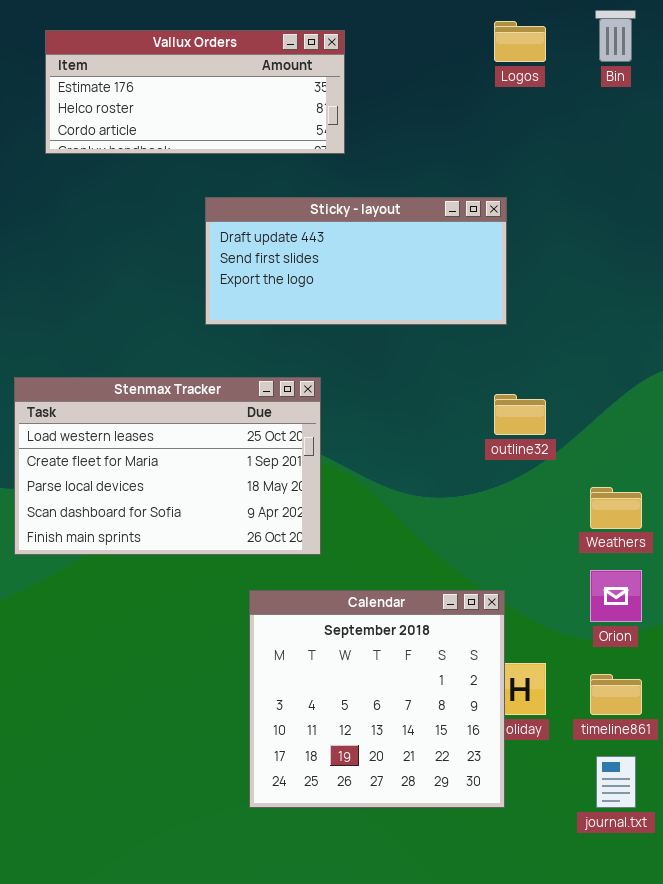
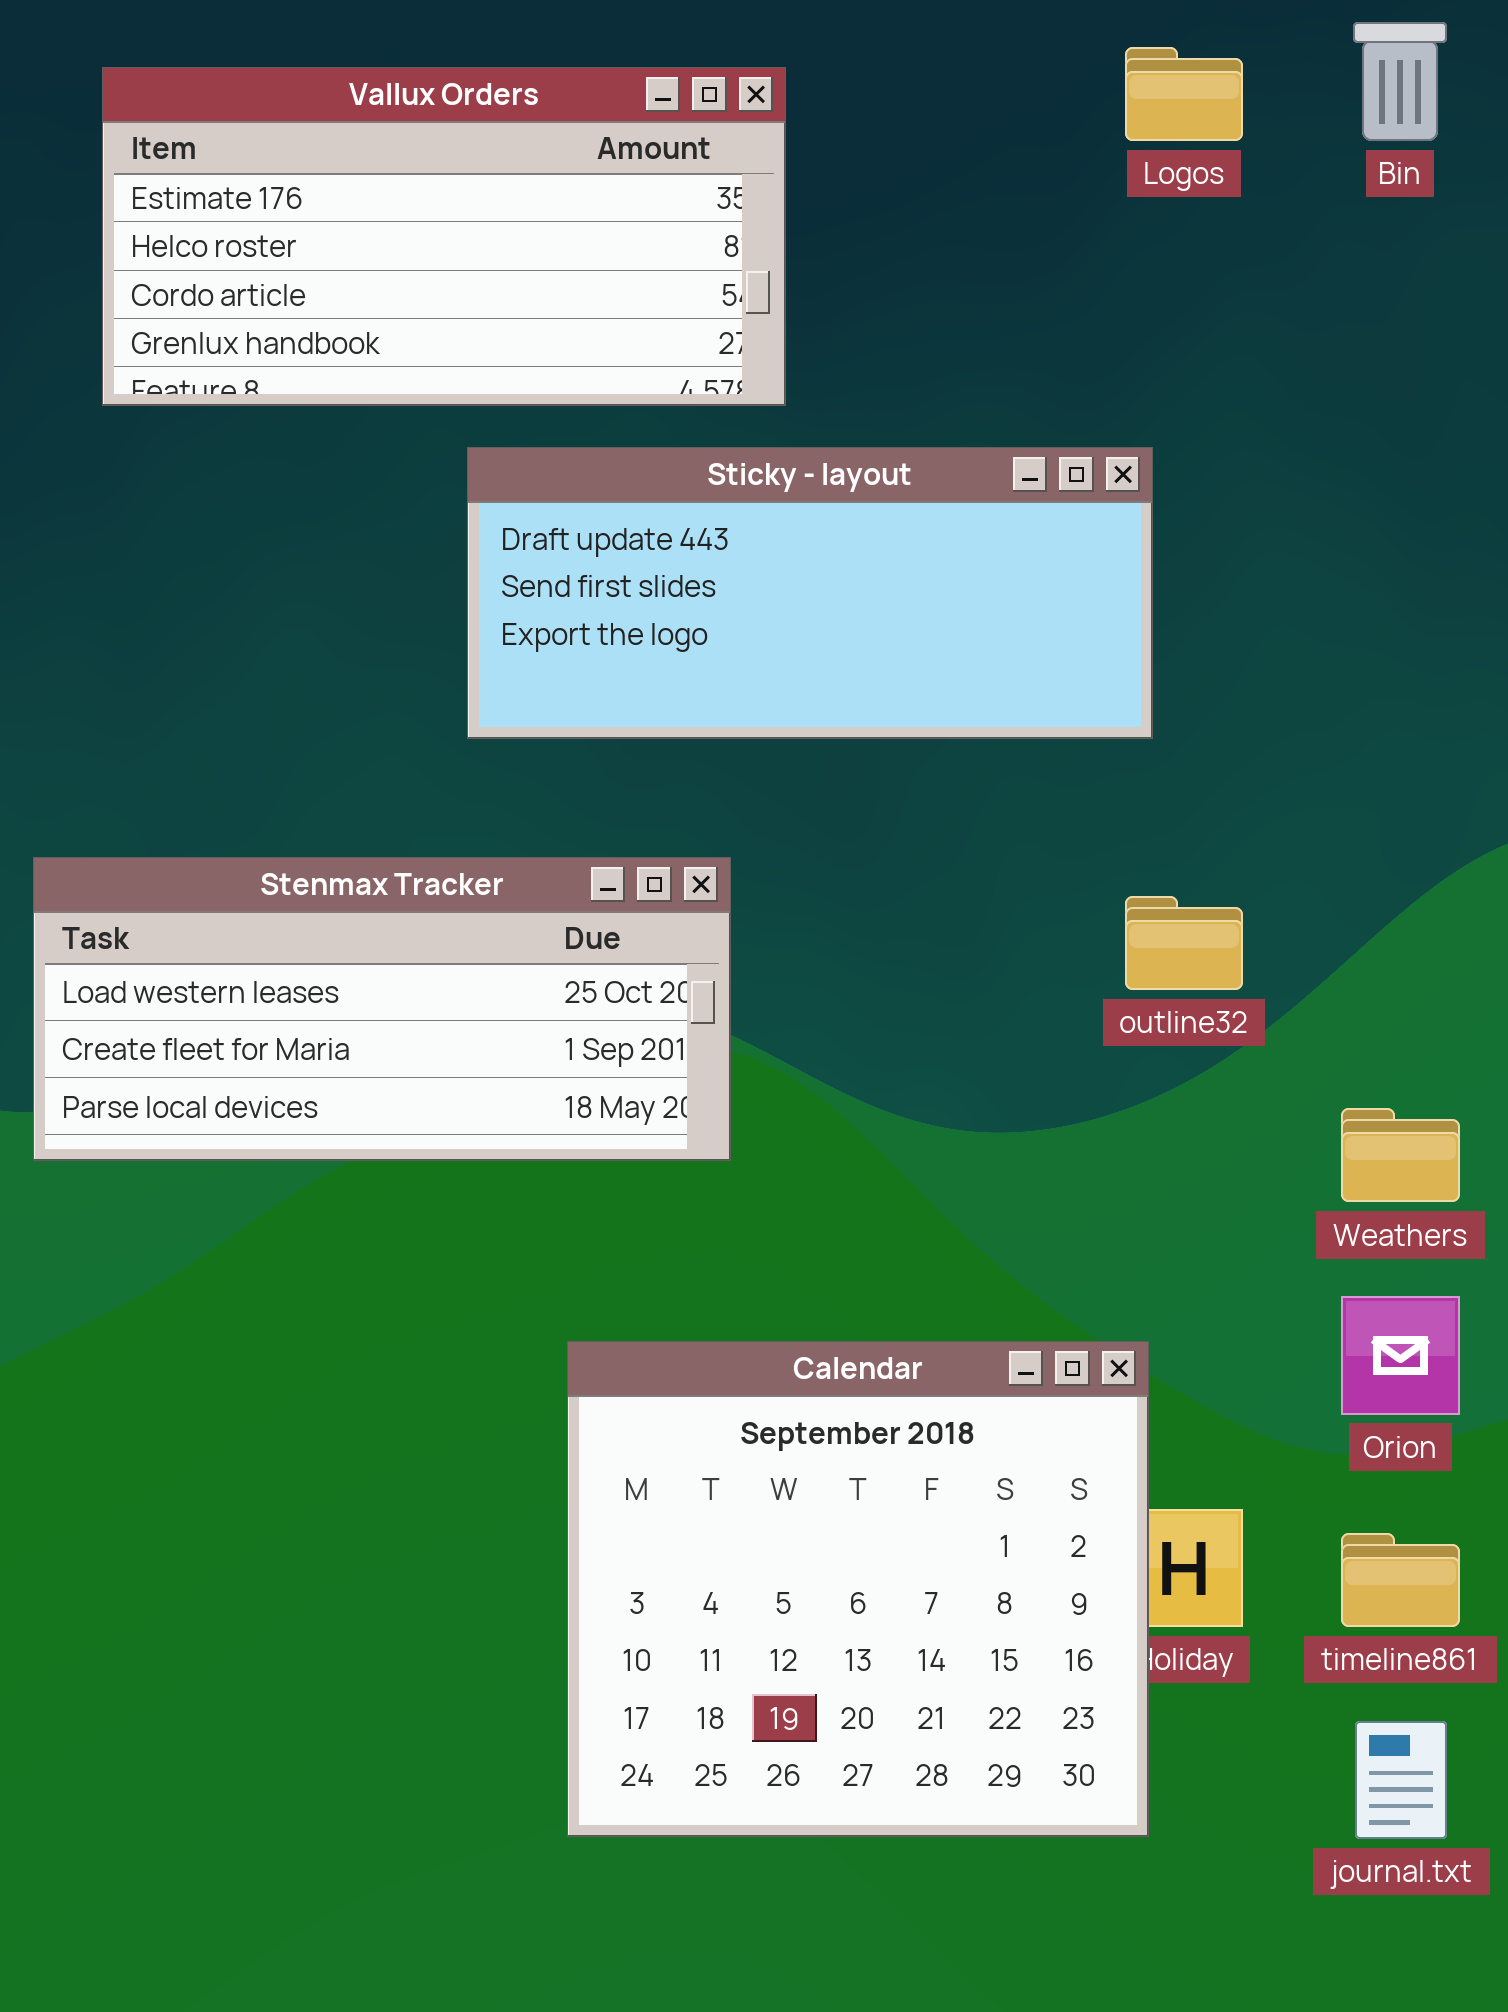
Vallux Orders: [45,30,345,154] -> [102,67,786,406], resized
Stenmax Tracker: [14,377,321,555] -> [33,857,731,1161], resized

